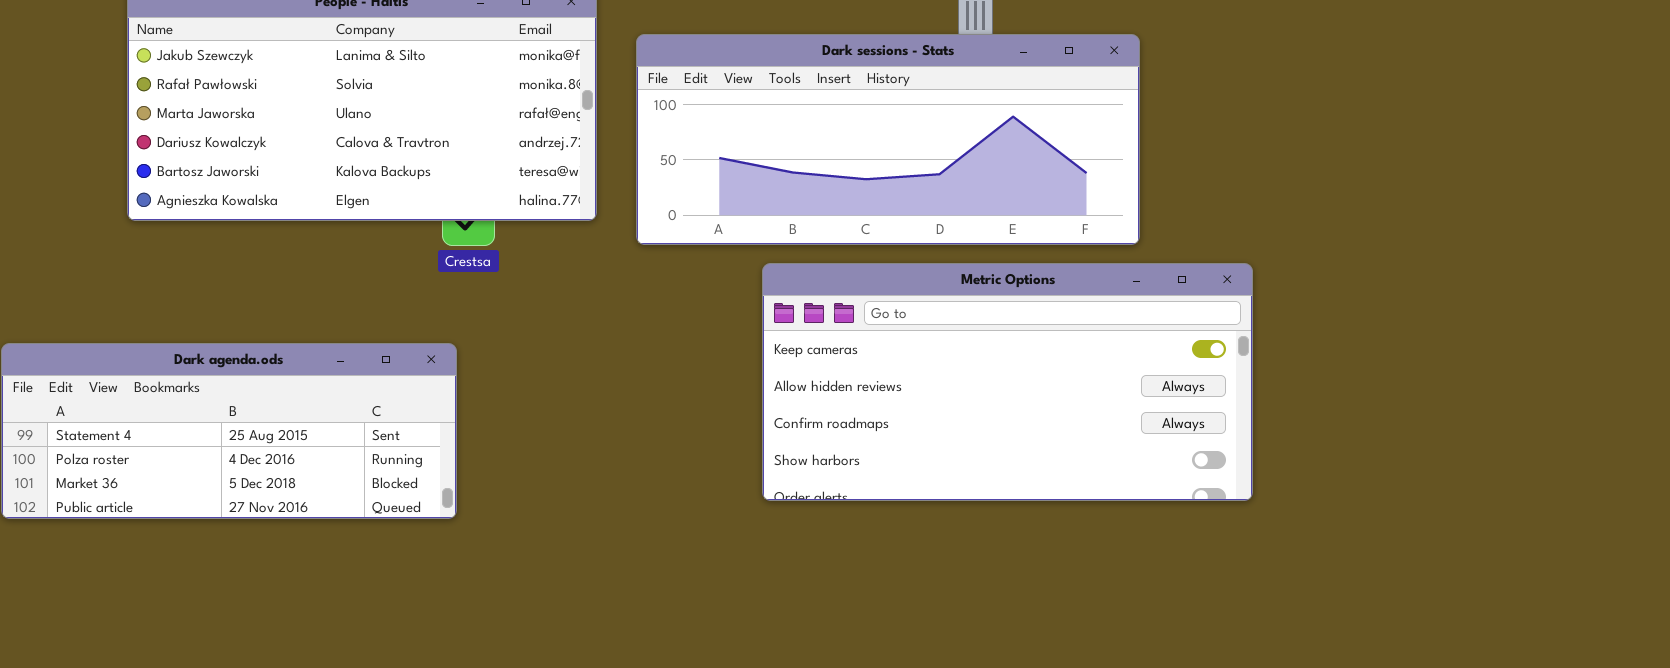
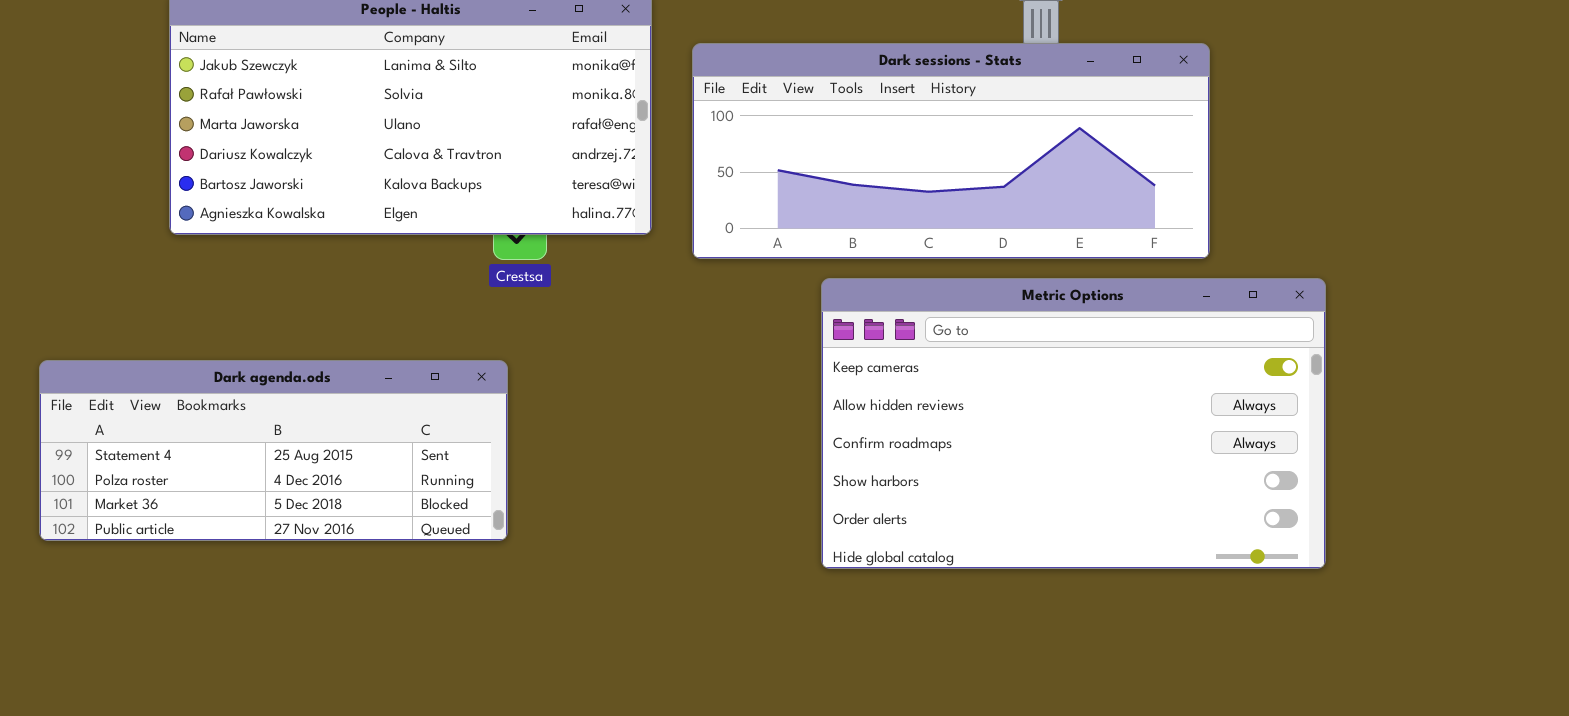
Metric Options: [762,263,1253,501] -> [821,278,1326,569], resized

